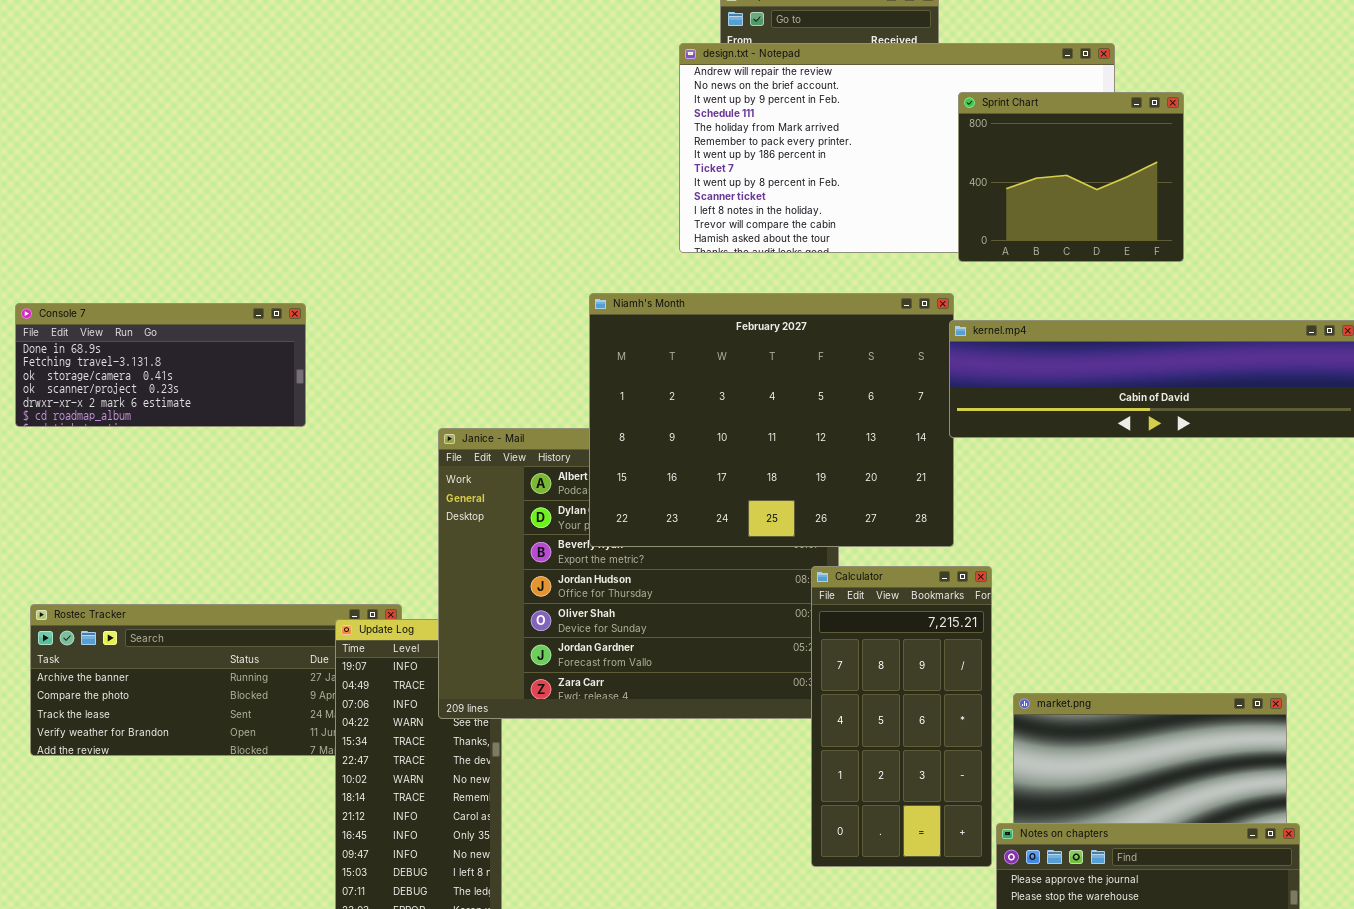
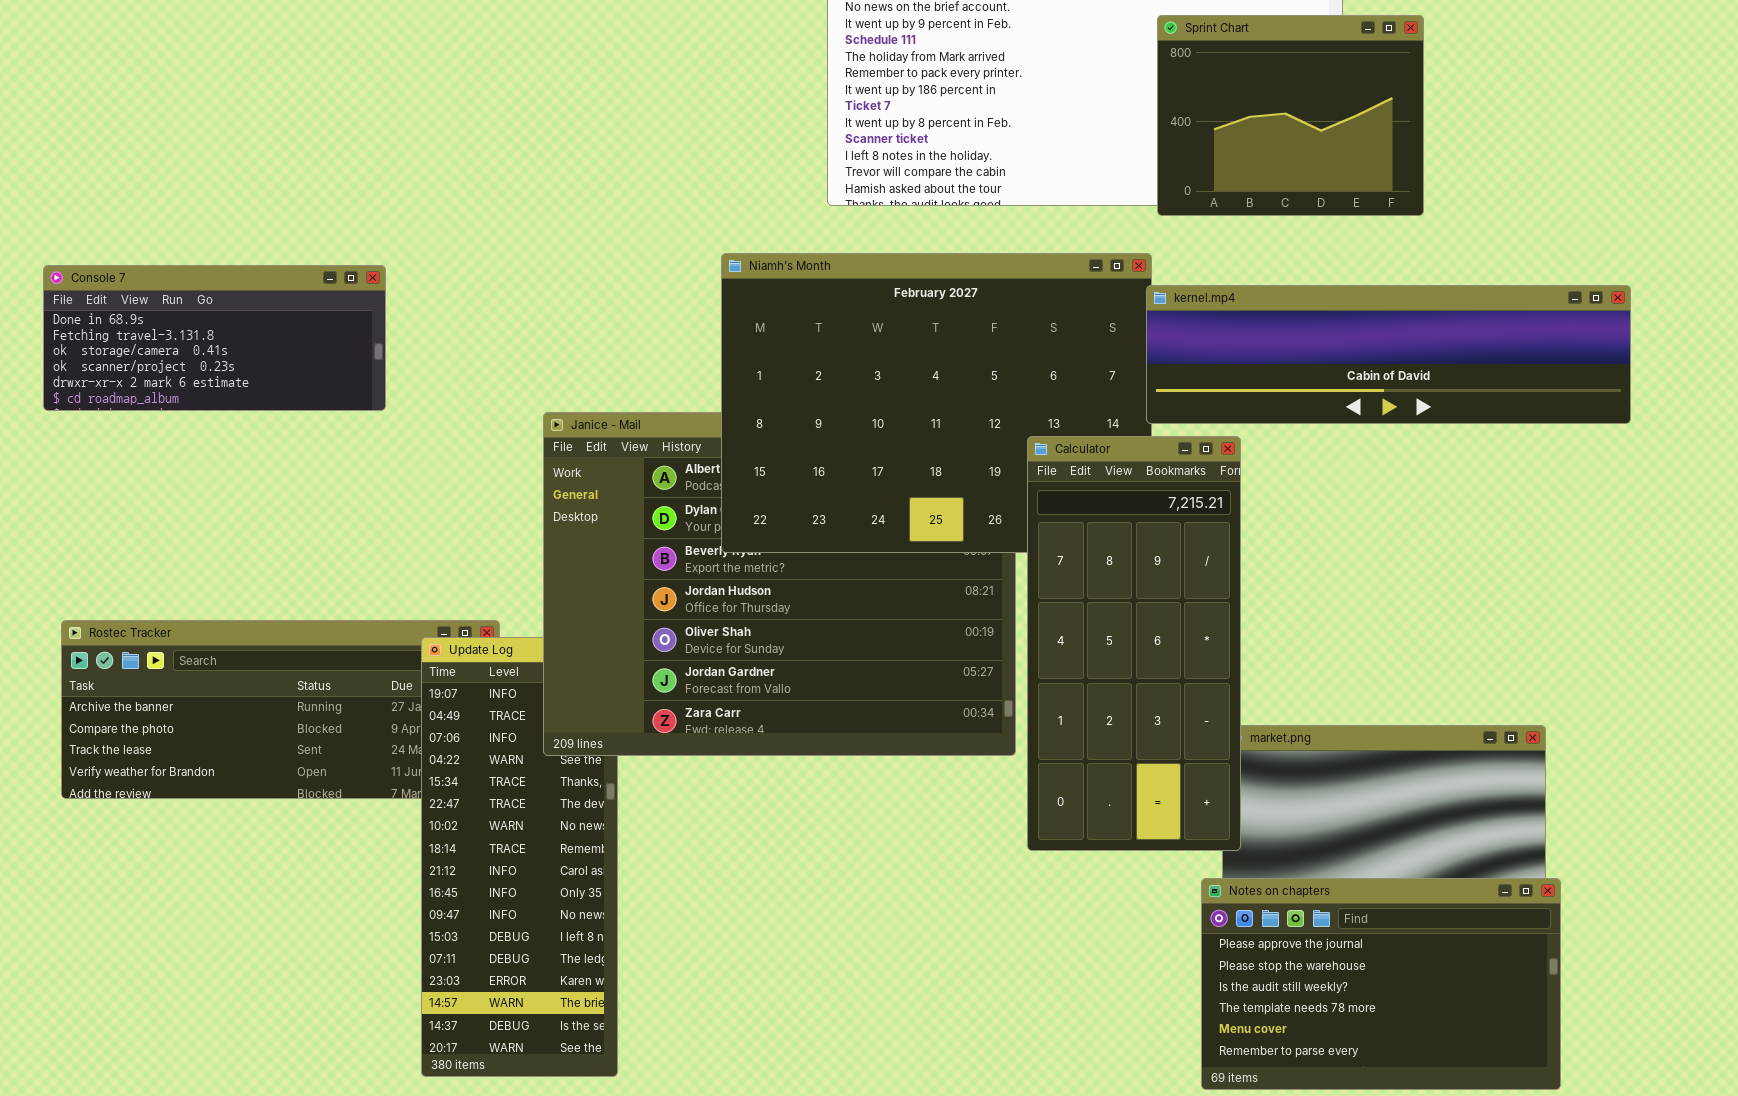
Calculator: [811,566,992,867] -> [1027,436,1241,851], moved, resized

